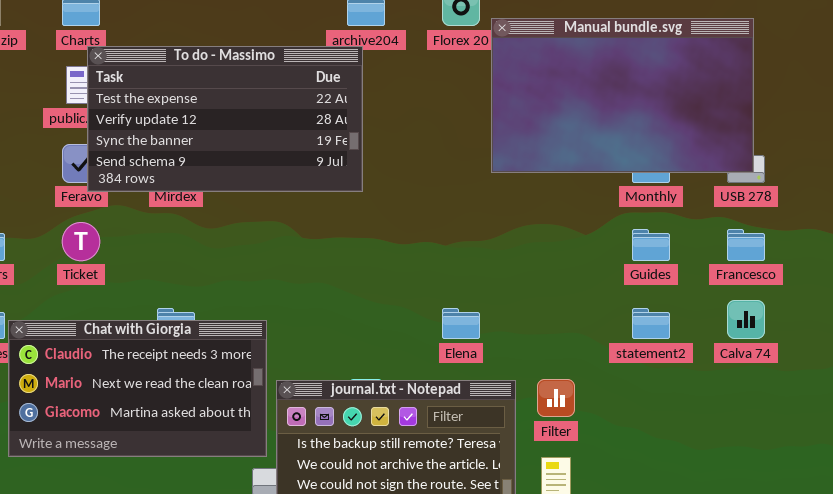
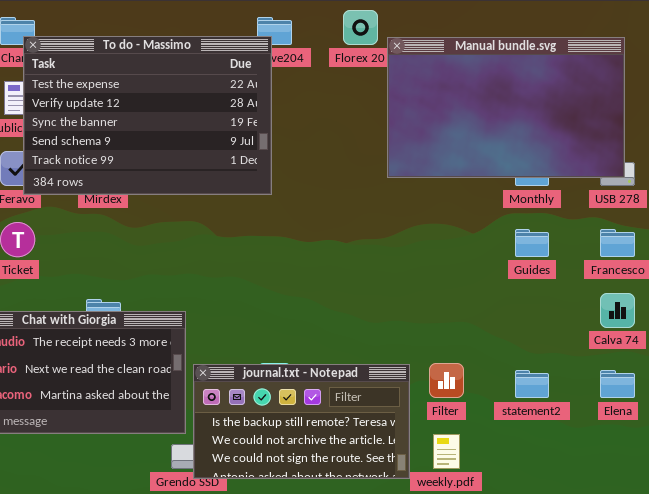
To do - Massimo: [87,46,363,192] -> [23,36,272,195], resized
Elena: [442,308,480,339] -> [600,370,635,398], moved
statement2: [632,308,670,339] -> [515,370,549,398], moved

